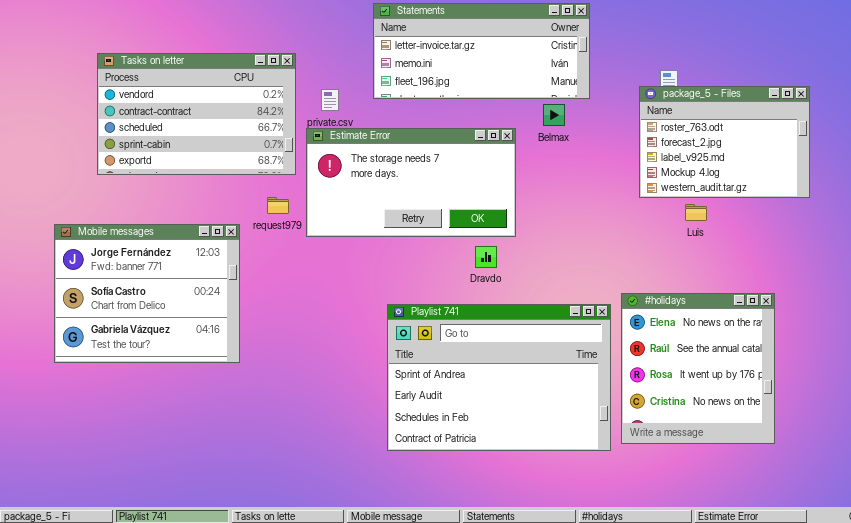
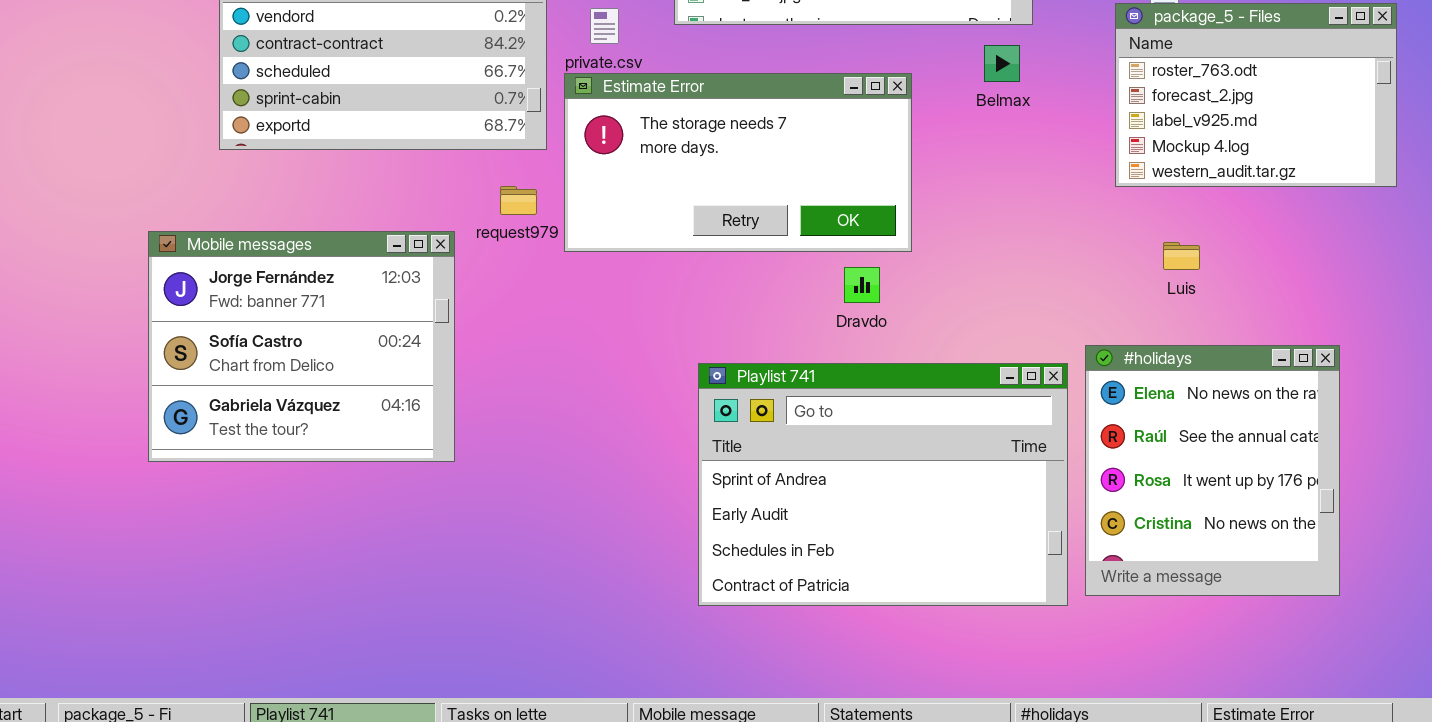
Belmax: [543,104,565,126] -> [984,45,1020,82], moved
Luis: [685,204,707,221] -> [1163,242,1200,270], moved

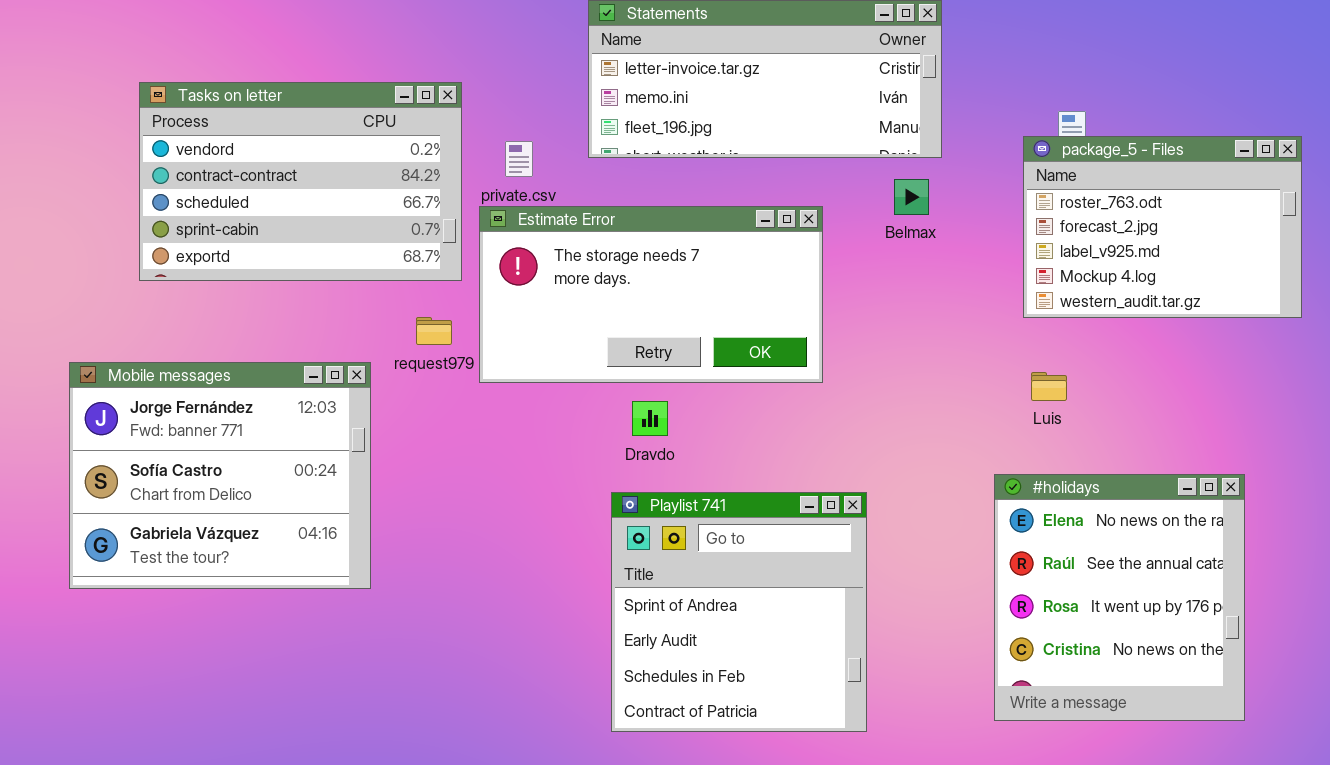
Luis: [1163,242,1200,270] -> [1031,372,1067,401], moved
Dravdo: [844,267,880,303] -> [632,401,668,436], moved
Playlist 741: [698,363,1068,606] -> [611,492,867,732], resized

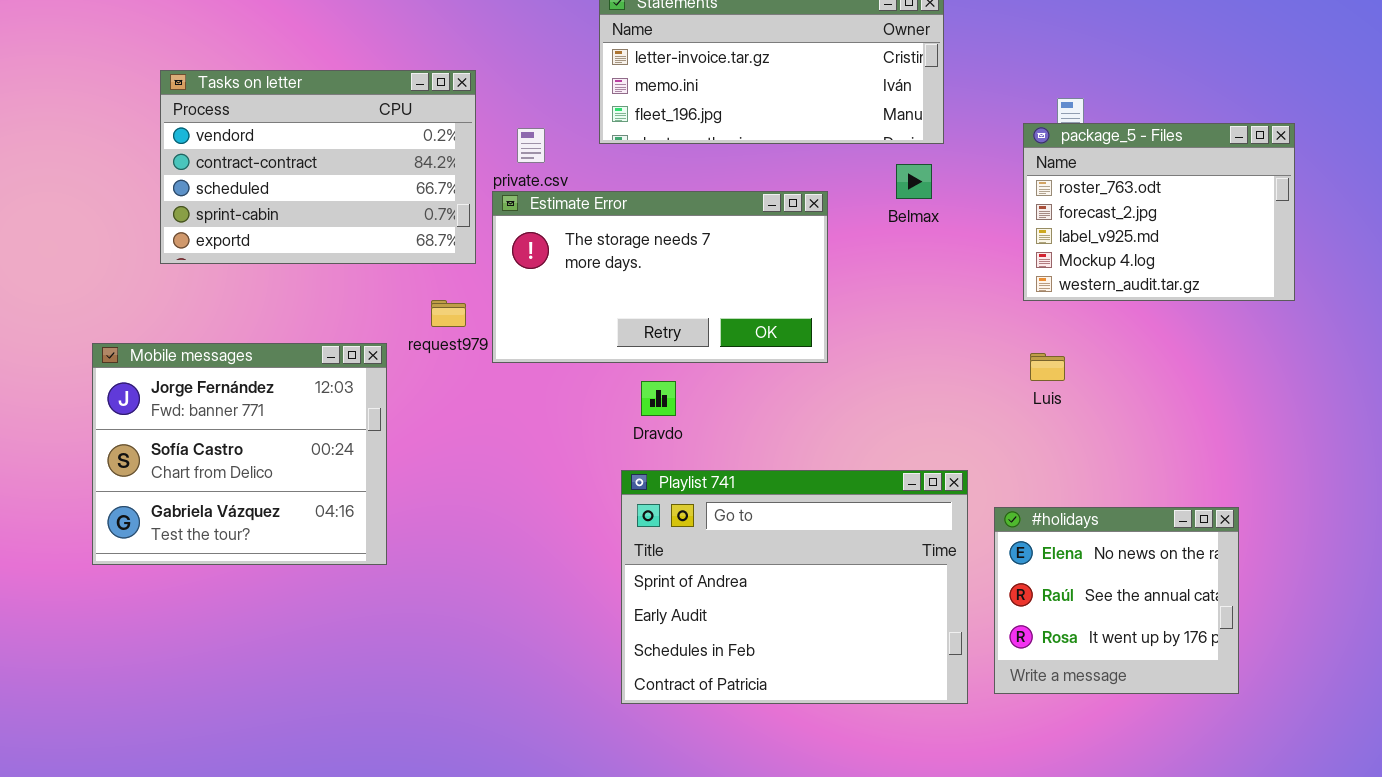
#holidays: [994,474,1245,721] -> [994,507,1239,694], resized
Playlist 741: [611,492,867,732] -> [621,470,968,704], resized

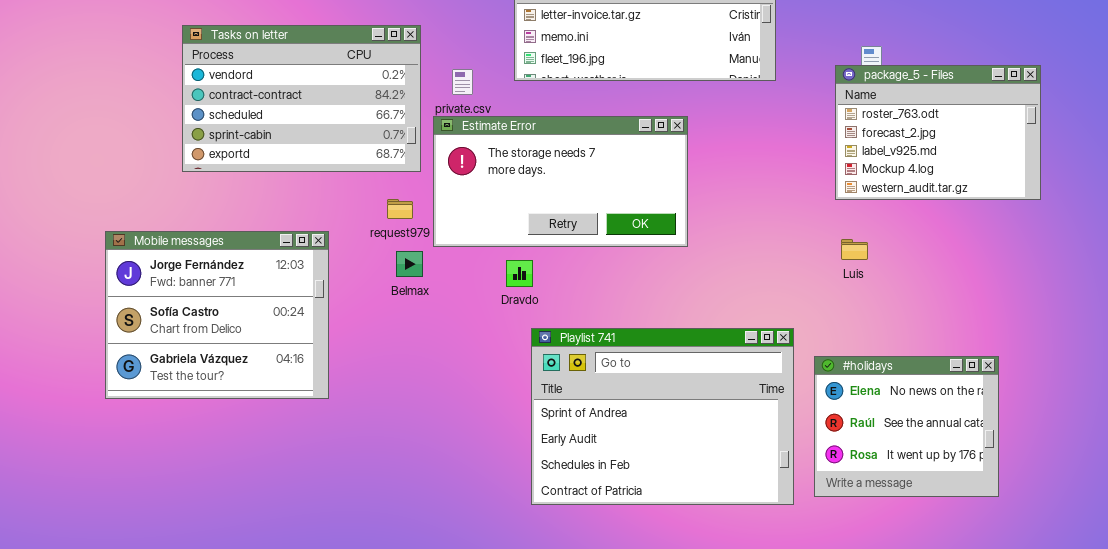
Belmax: [896,164,932,199] -> [396,251,423,277], moved
Mobile messages: [92,343,387,565] -> [105,231,329,399], moved
Dravdo: [641,381,676,416] -> [506,260,533,287], moved

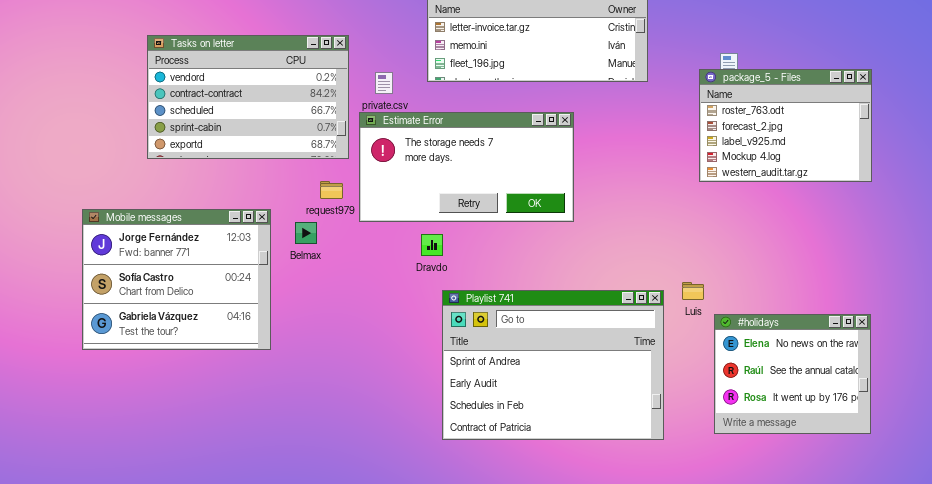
Luis: [841,239,868,260] -> [682,282,704,300], moved
Belmax: [396,251,423,277] -> [295,222,317,244], moved
#holidays: [814,356,999,497] -> [714,314,871,434], moved

